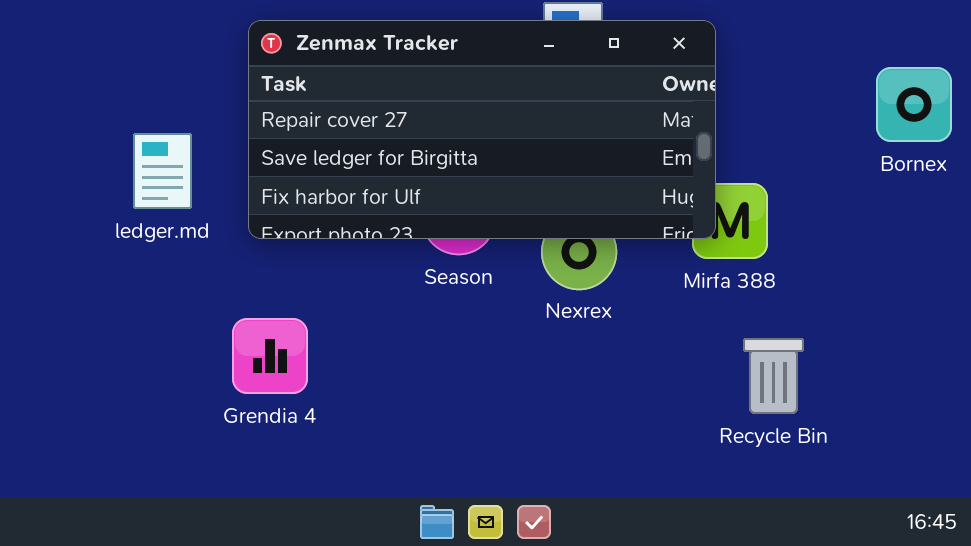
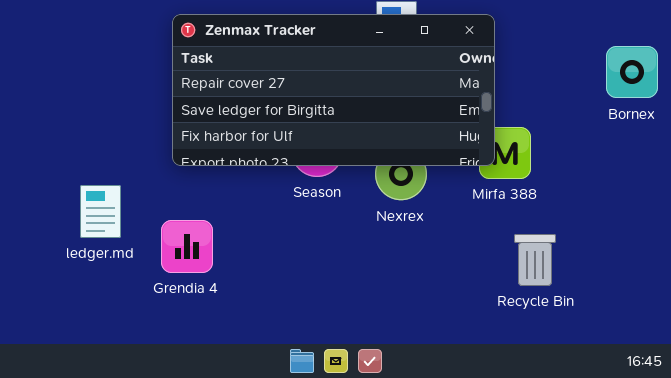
ledger.md: [133,133,192,209] -> [80,185,121,238], moved

